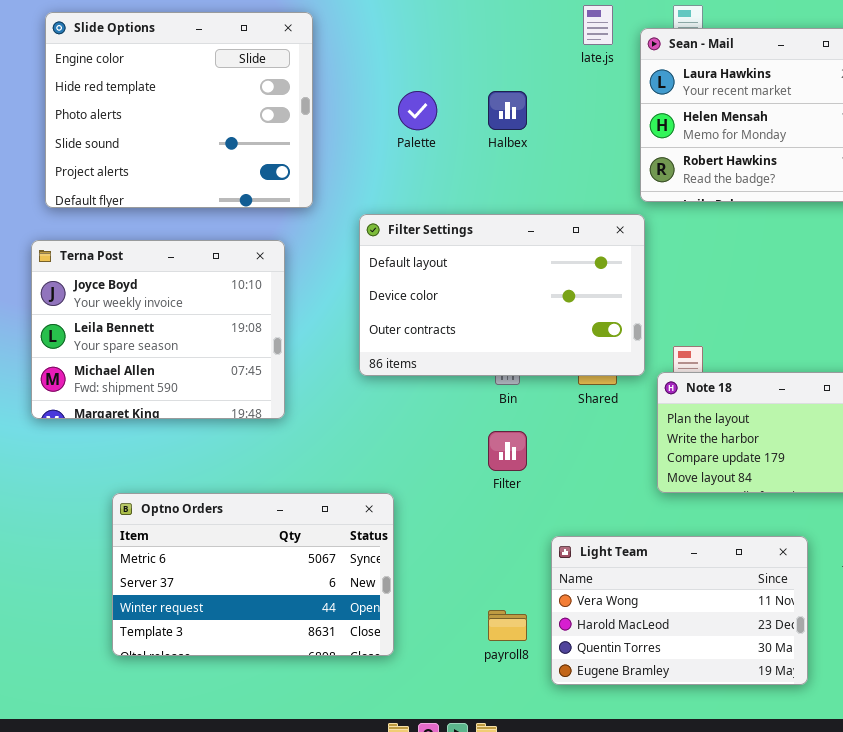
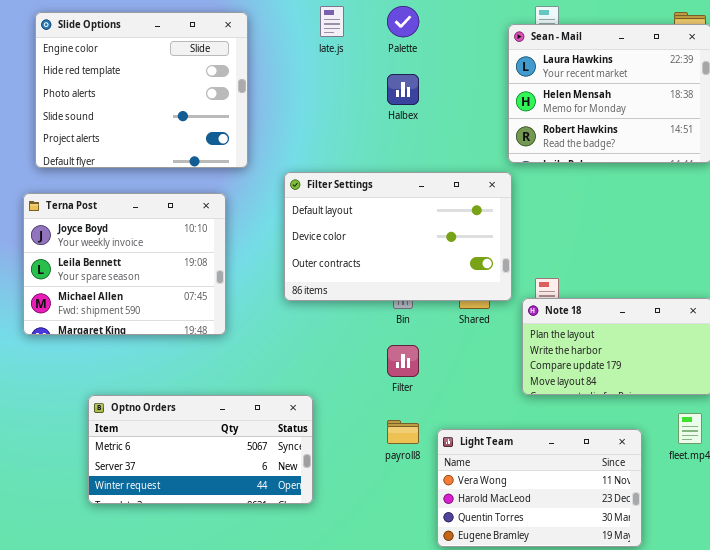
late.js: [583,5,613,45] -> [320,6,344,37], moved
Palette: [398,91,437,130] -> [387,6,419,37], moved
Optno Orders: [112,493,394,656] -> [88,395,313,504], resized
payroll8: [488,610,527,641] -> [387,420,419,444], moved

